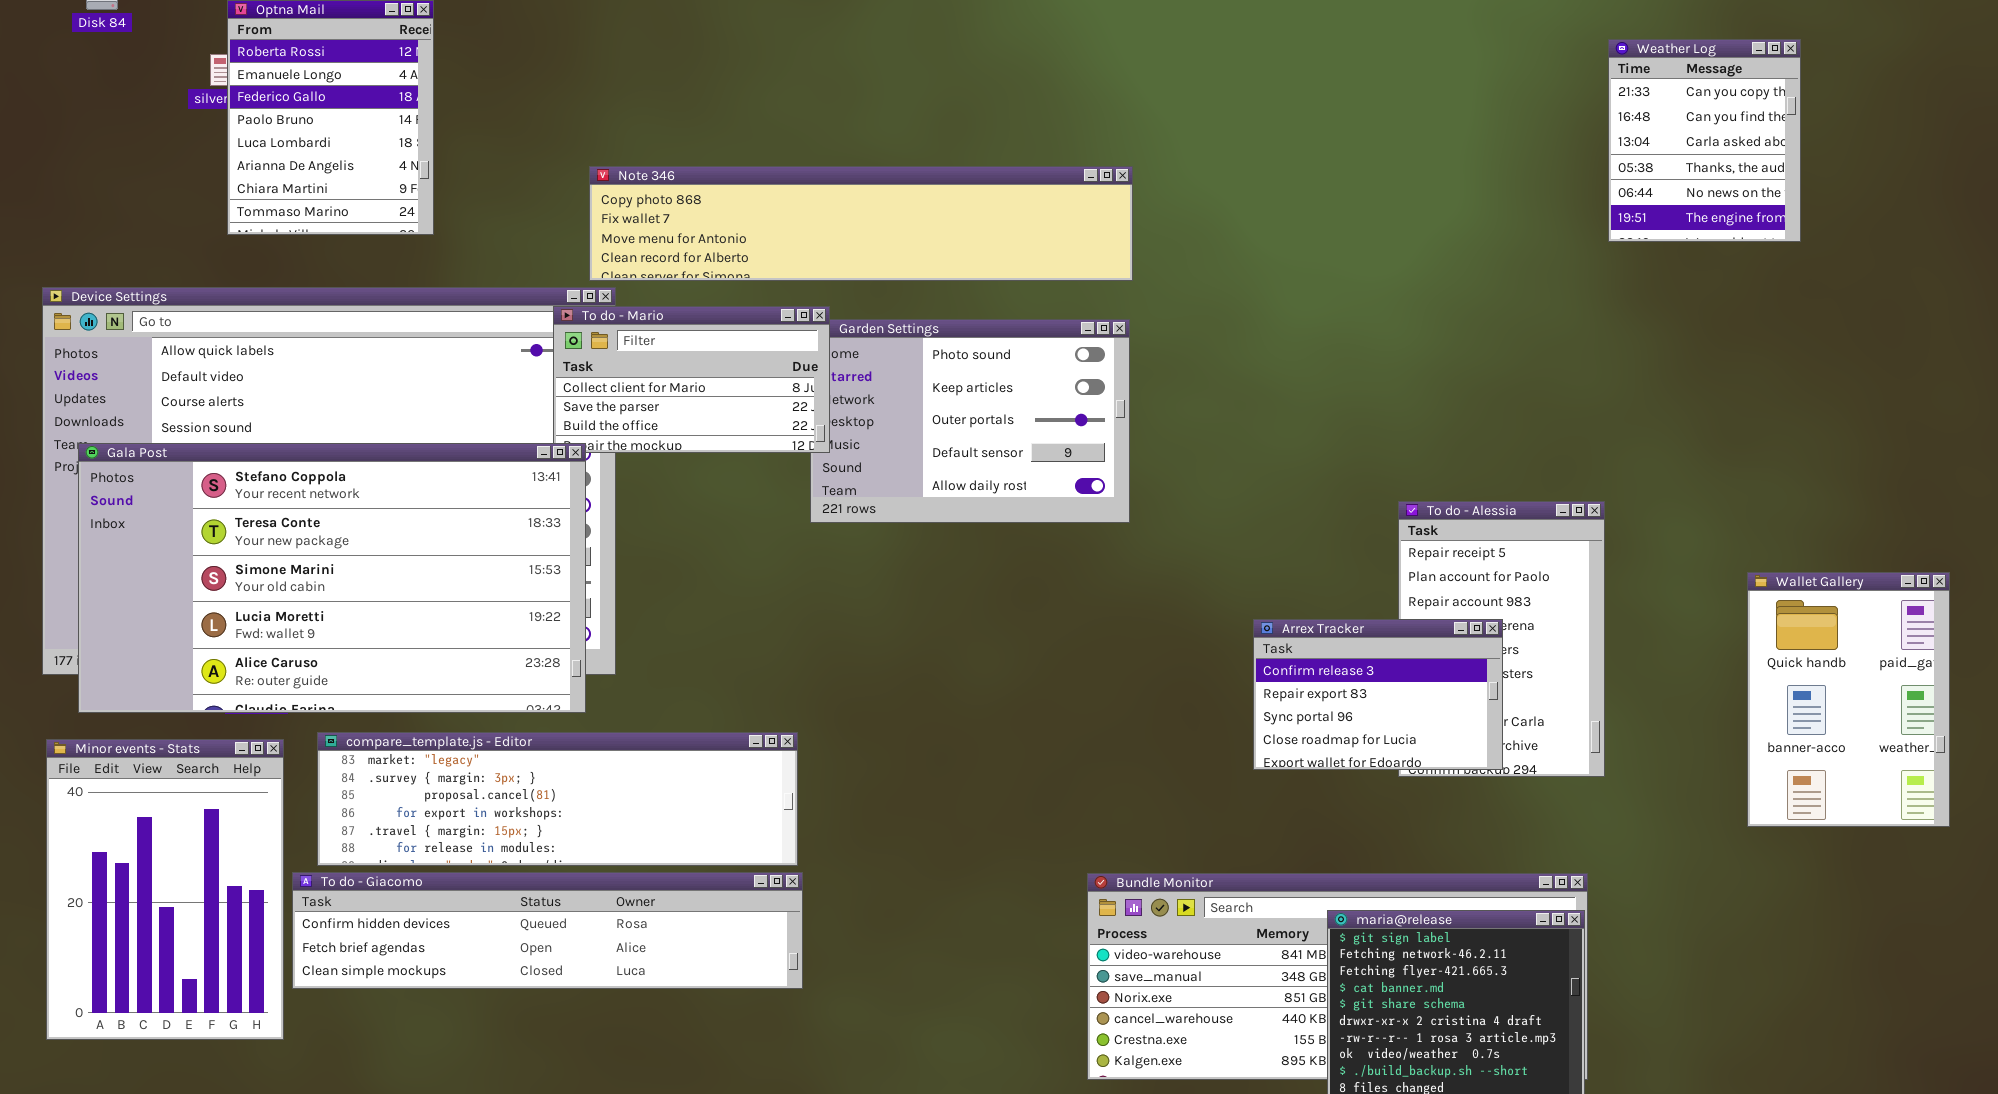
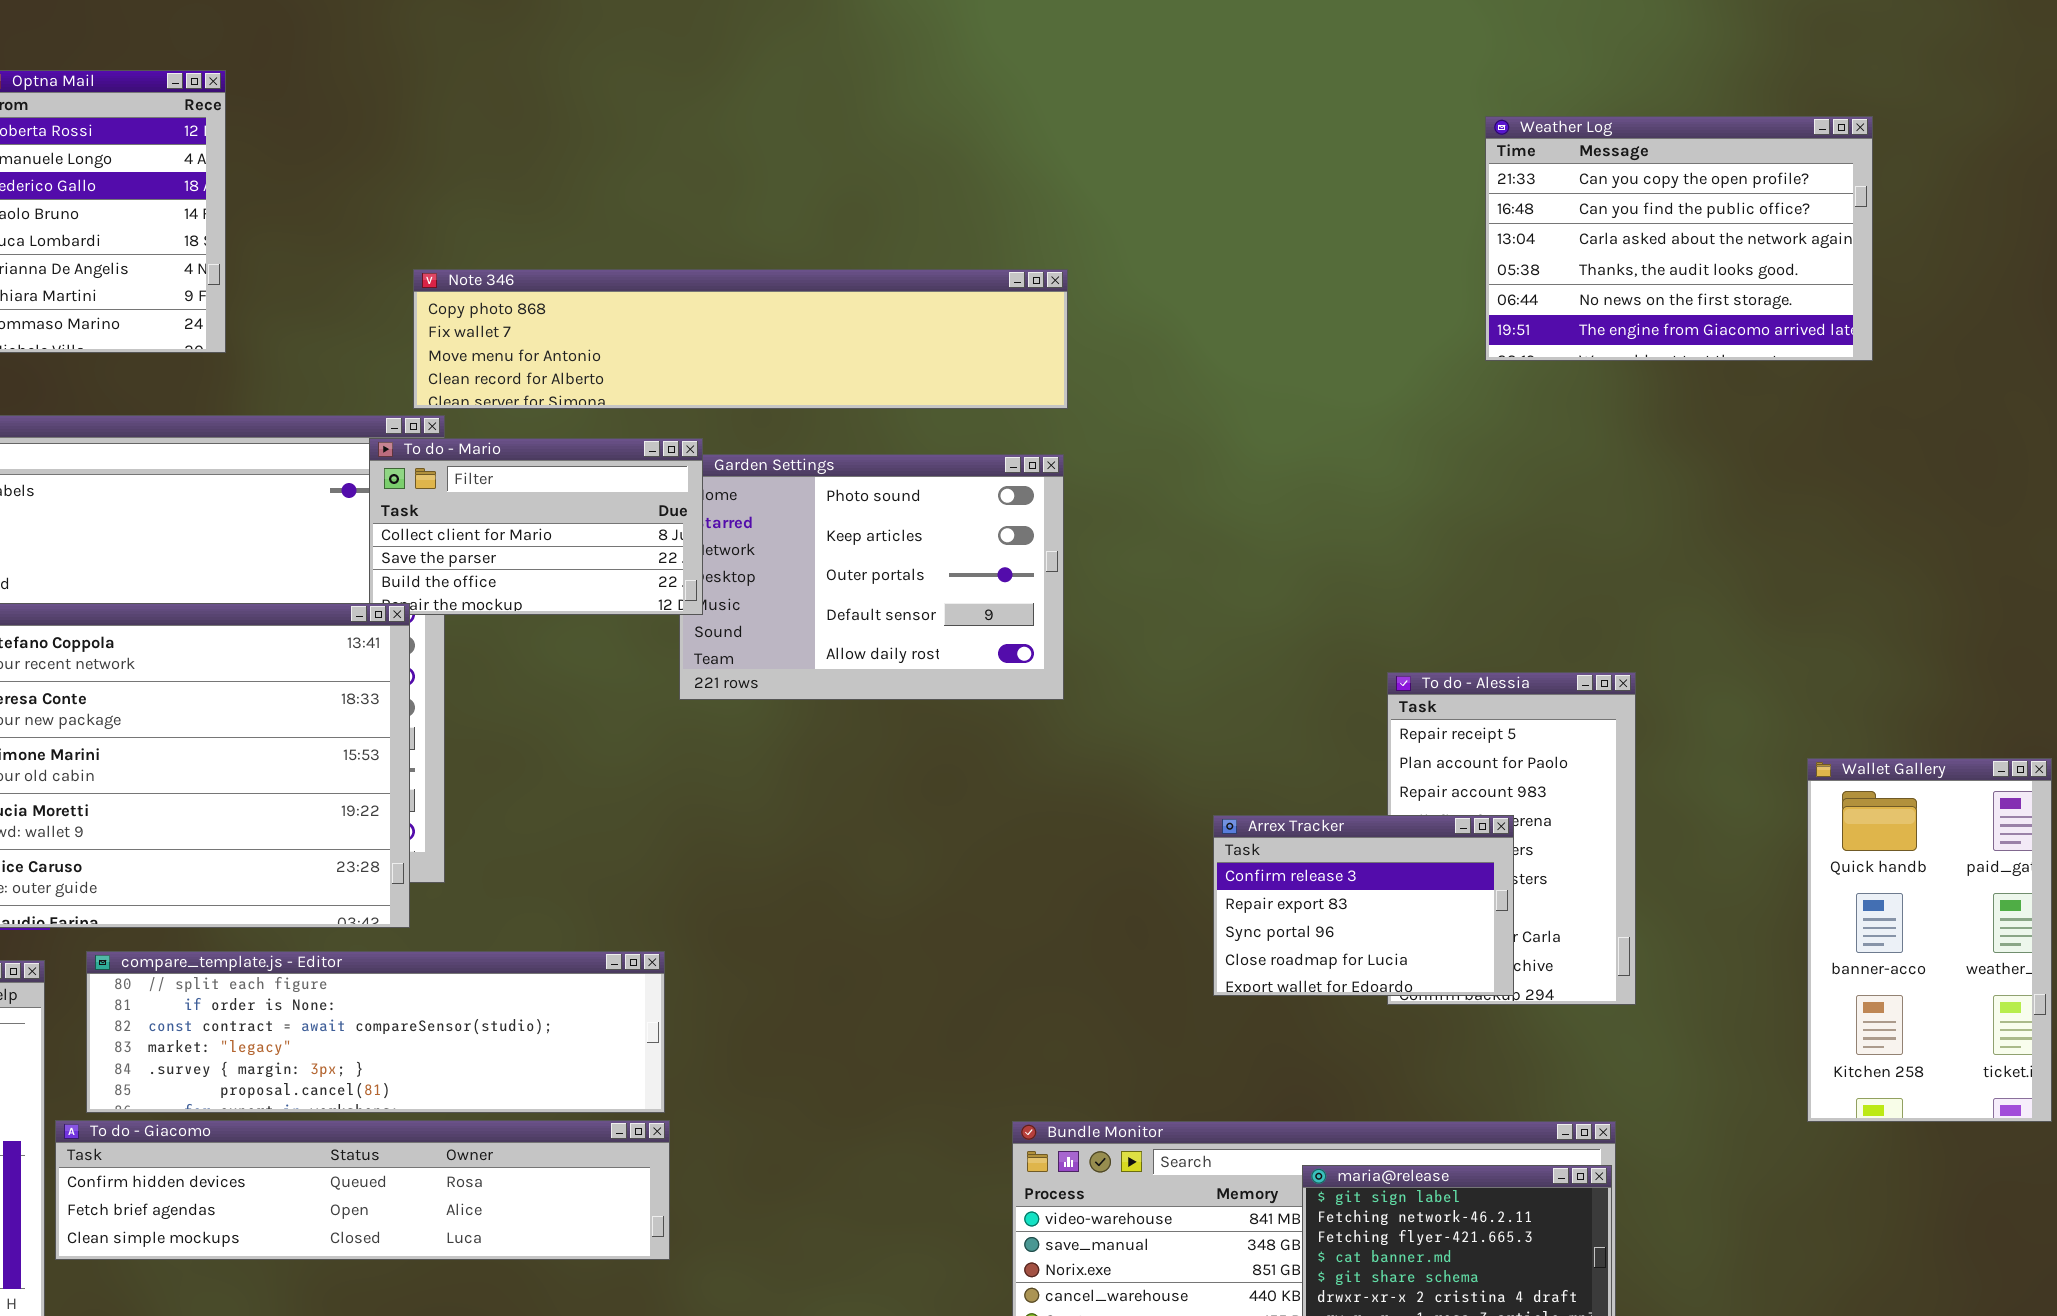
Weather Log: [1608,39,1801,242] -> [1485,116,1873,361], resized
Wallet Gallery: [1747,572,1950,827] -> [1807,758,2052,1122], resized
compare_template.js - Editor: [317,732,798,866] -> [86,951,665,1113], scrolled up 3 rows

